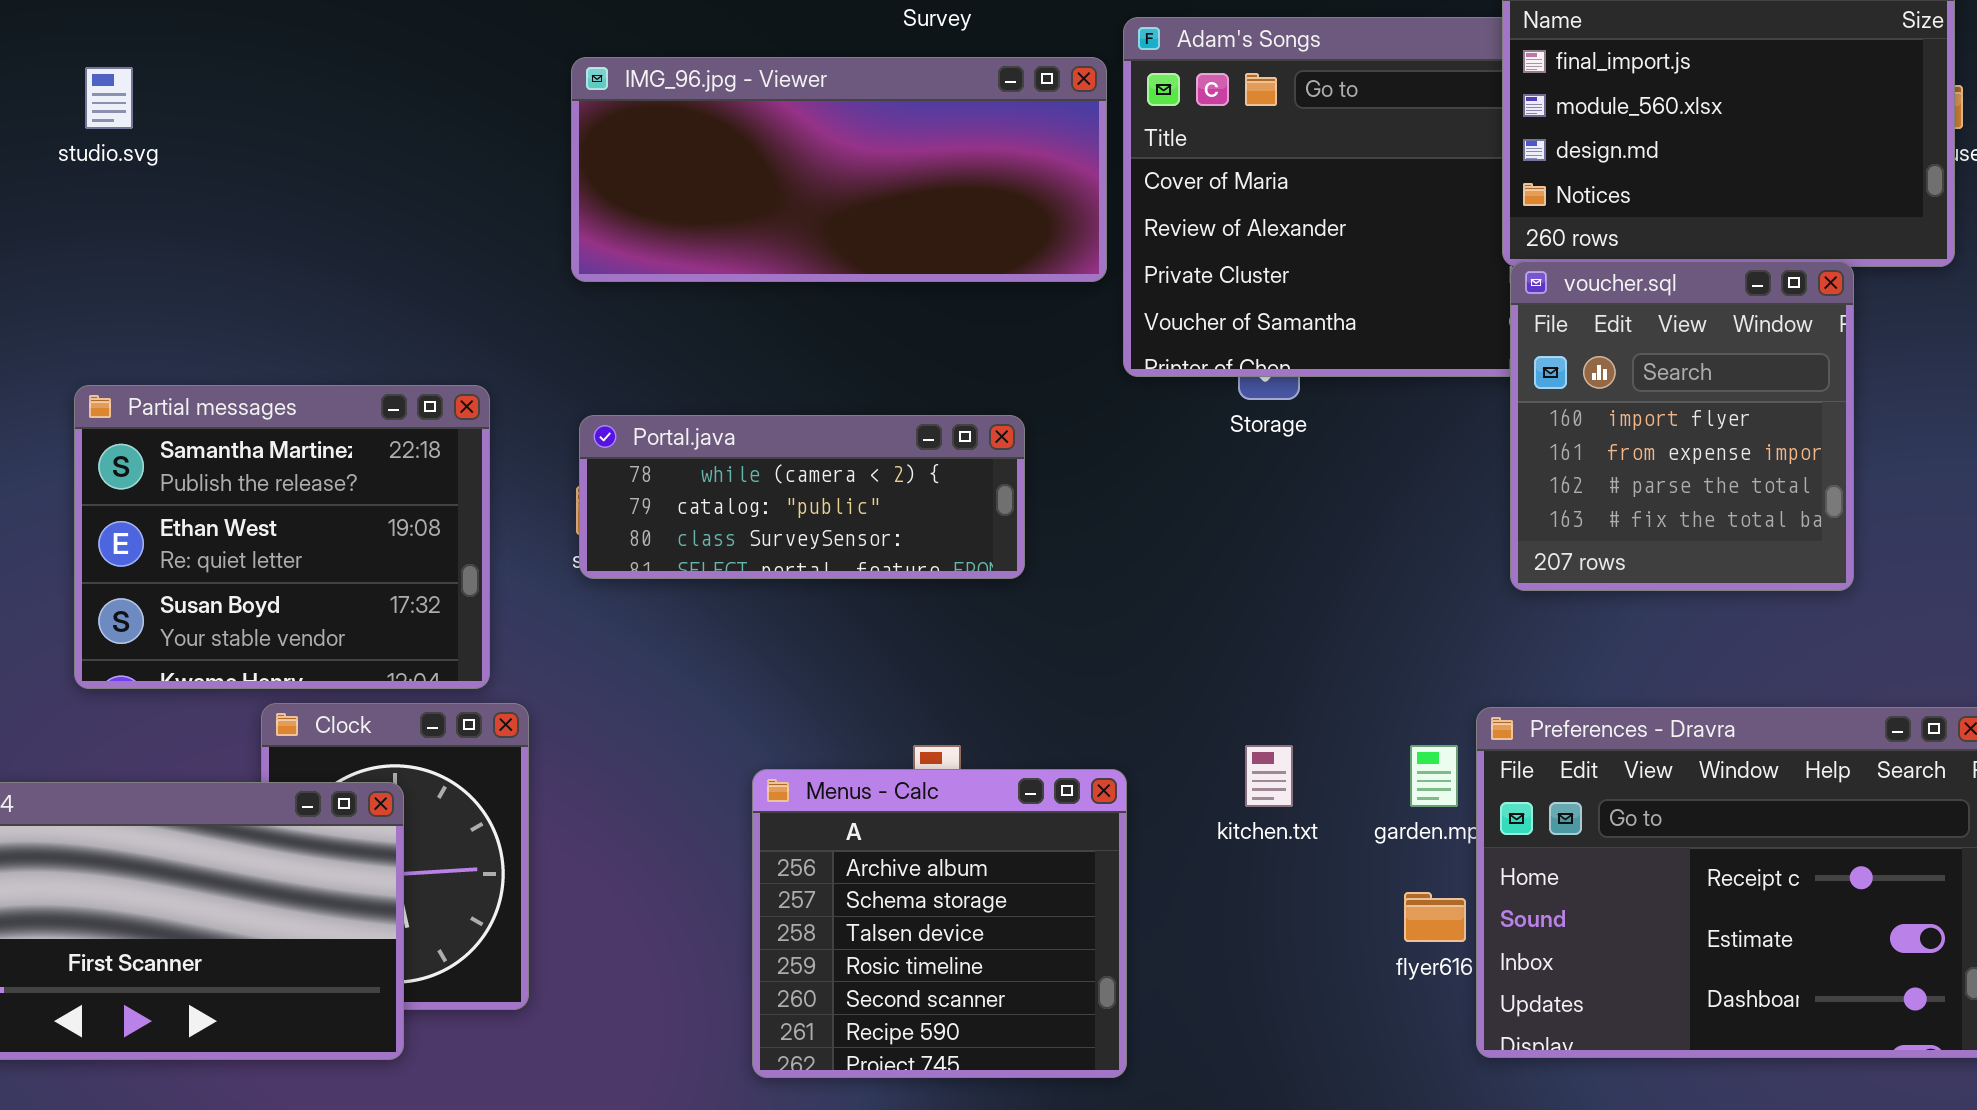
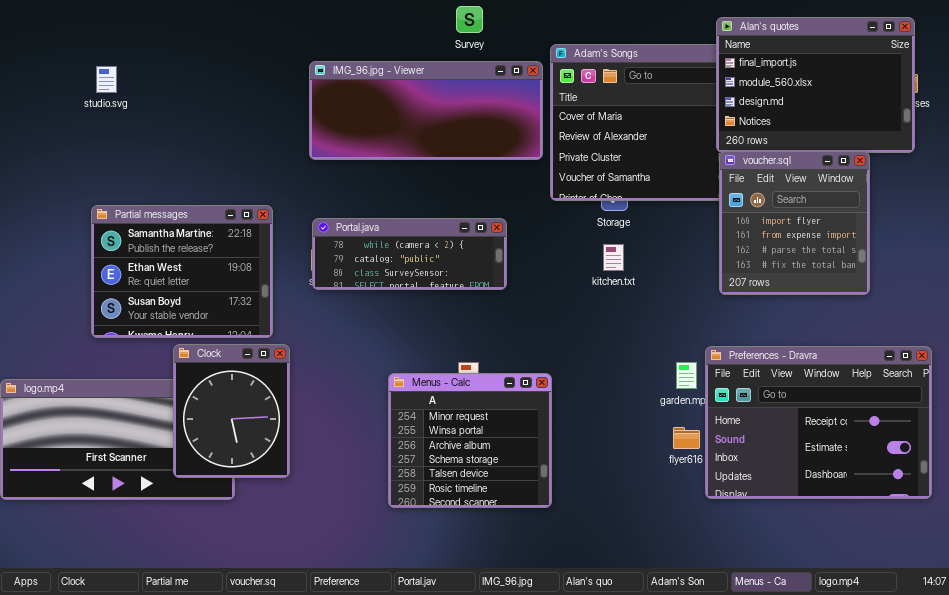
Clock: [261,703,529,1010] -> [173,344,290,478], raised
kitchen.txt: [1245,745,1293,807] -> [603,244,624,271], moved
Menus - Calc: [752,769,1127,1078] -> [388,373,552,508], scrolled up 2 rows

